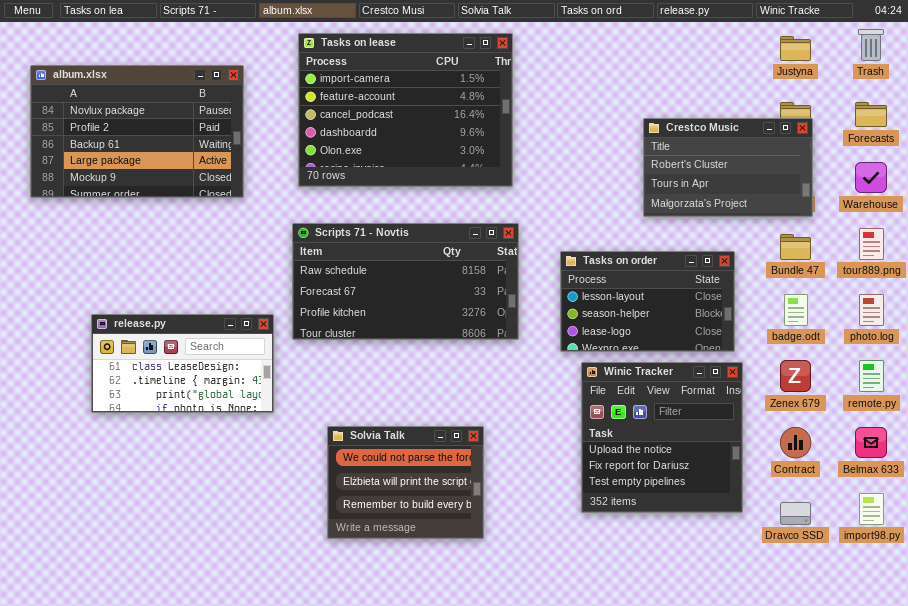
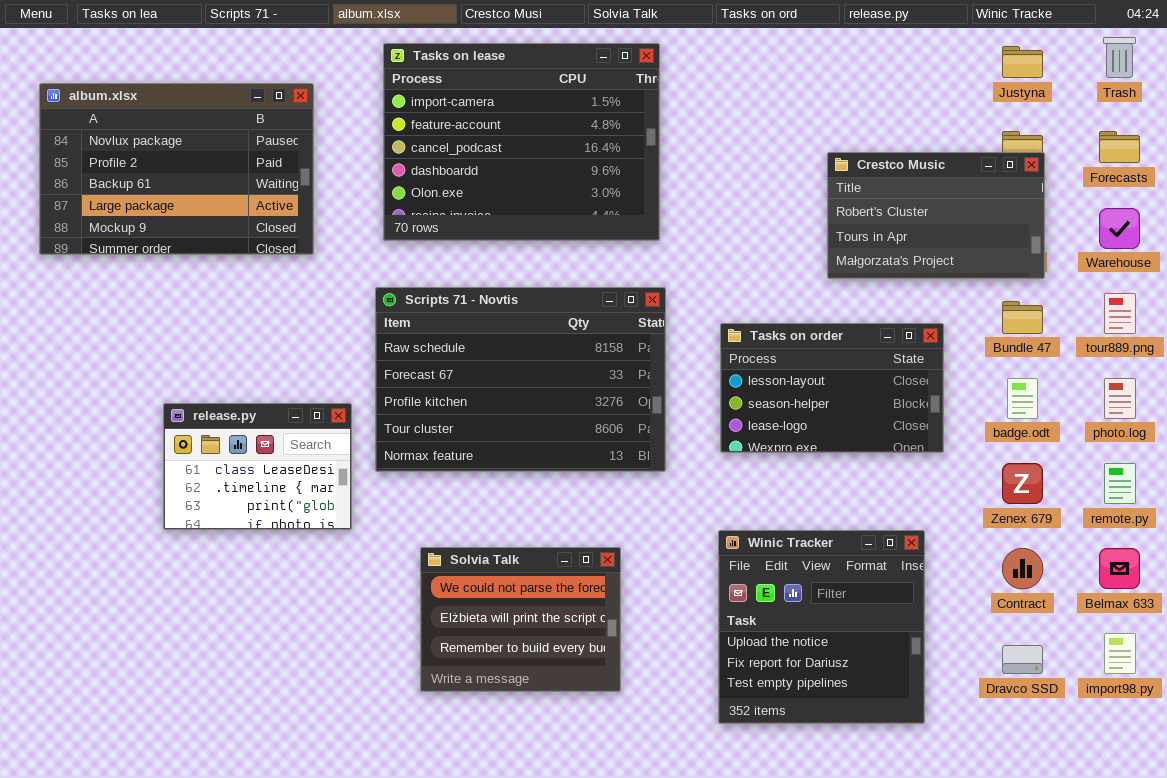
Scripts 71 - Novtis: [292,223,519,340] -> [375,287,666,472], resized
release.py: [91,314,274,413] -> [163,403,352,530], resized
Winic Tracker: [581,362,743,513] -> [718,530,925,724], moved

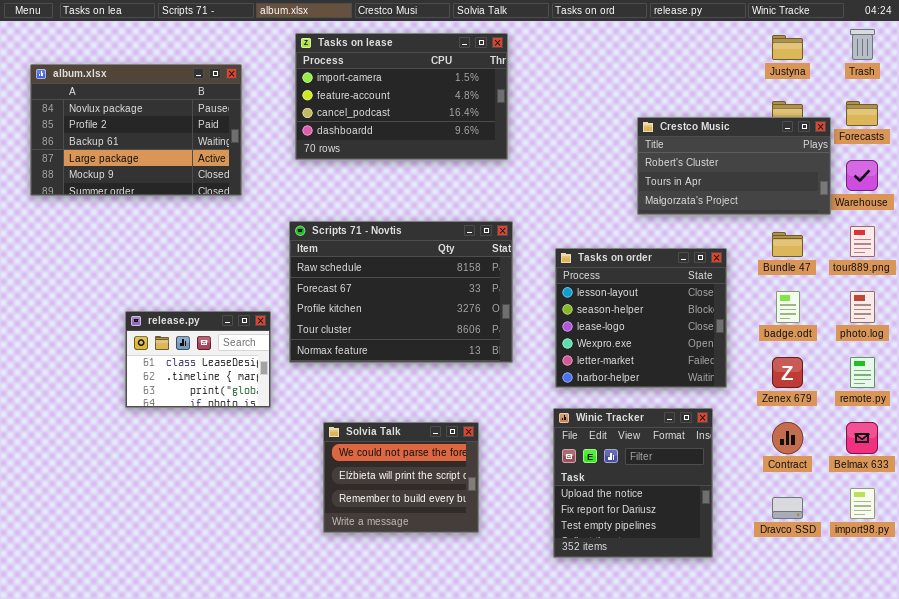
Tasks on lease: [383,43,660,241] -> [295,33,508,160], resized
Crestco Music: [827,152,1045,279] -> [637,117,831,215], resized
Tasks on order: [720,323,944,453] -> [555,248,727,388], resized

